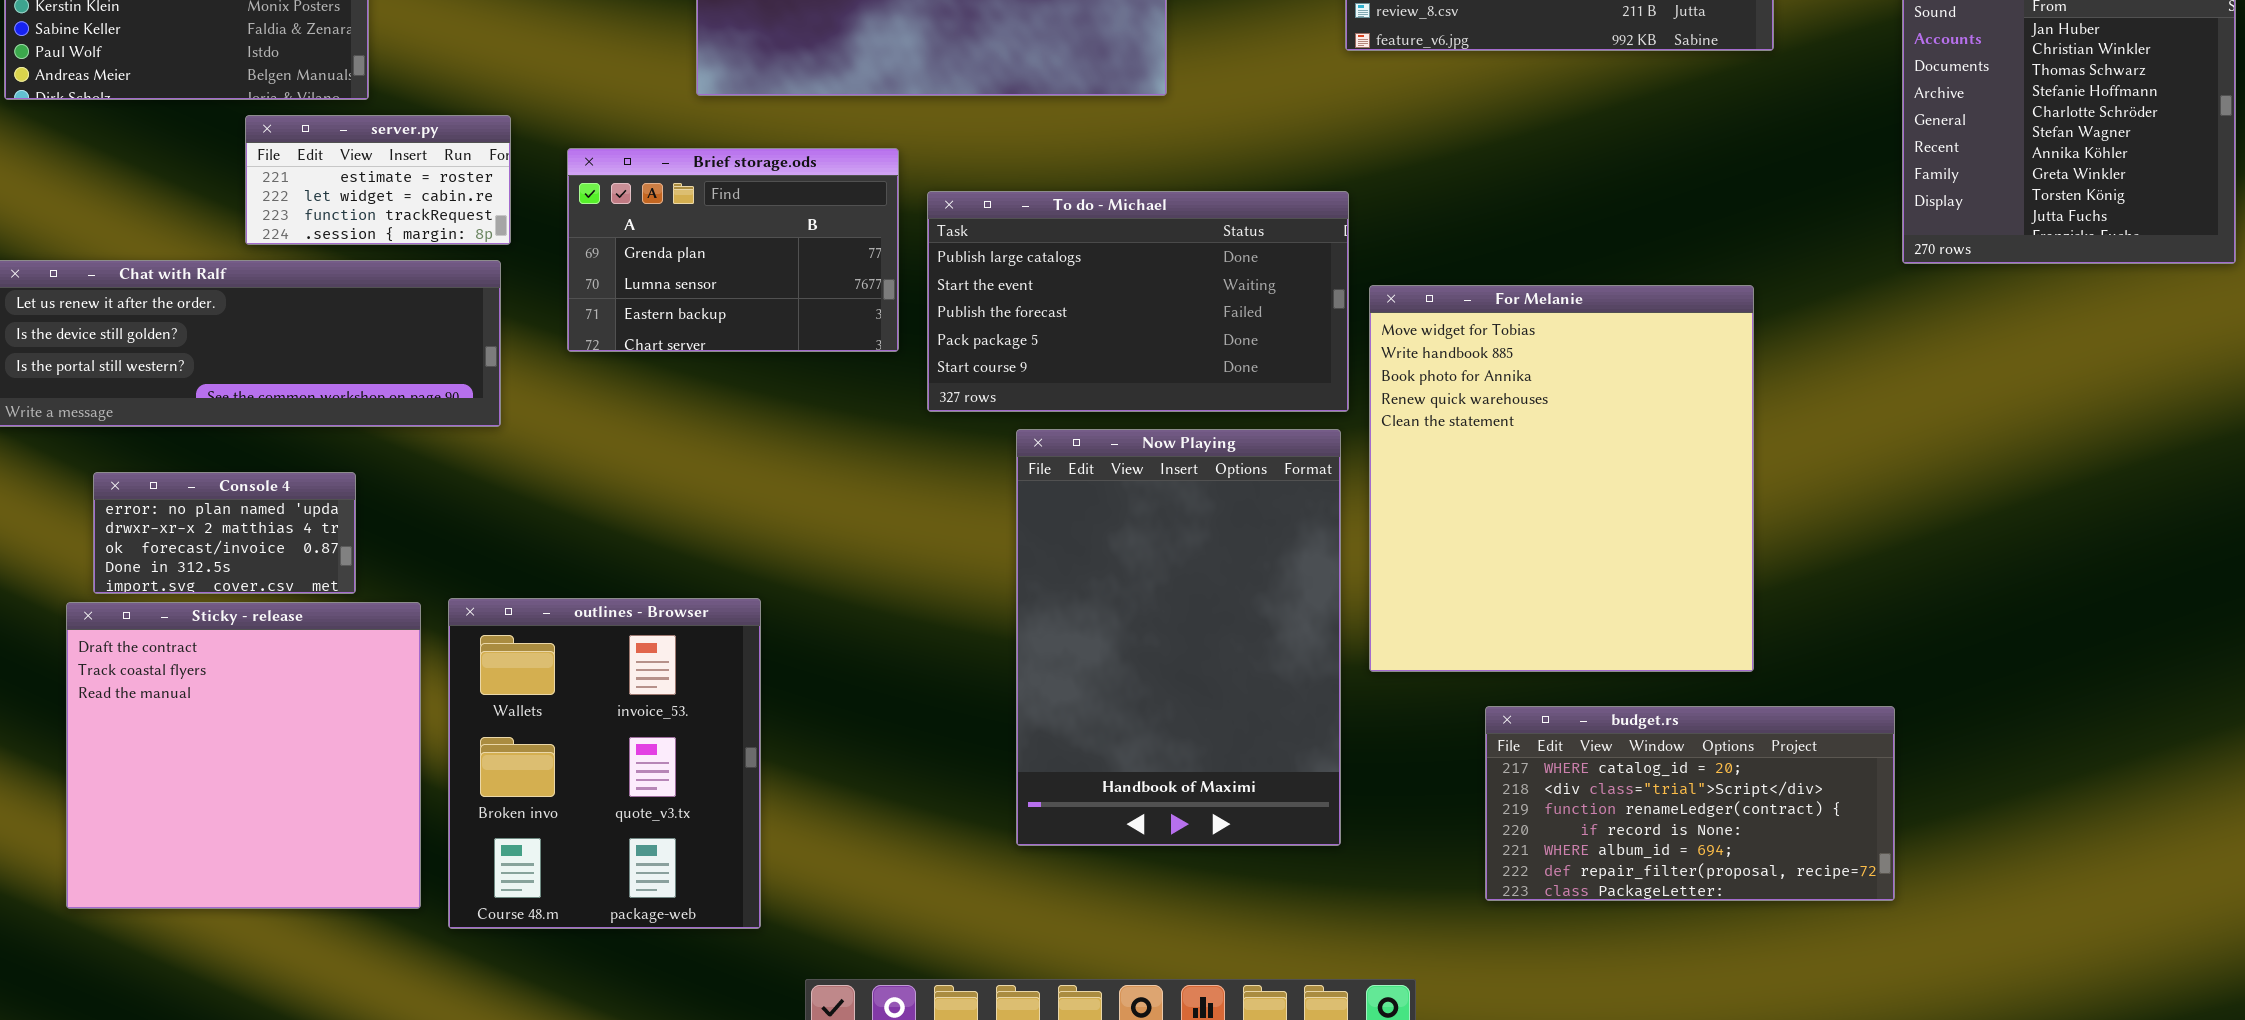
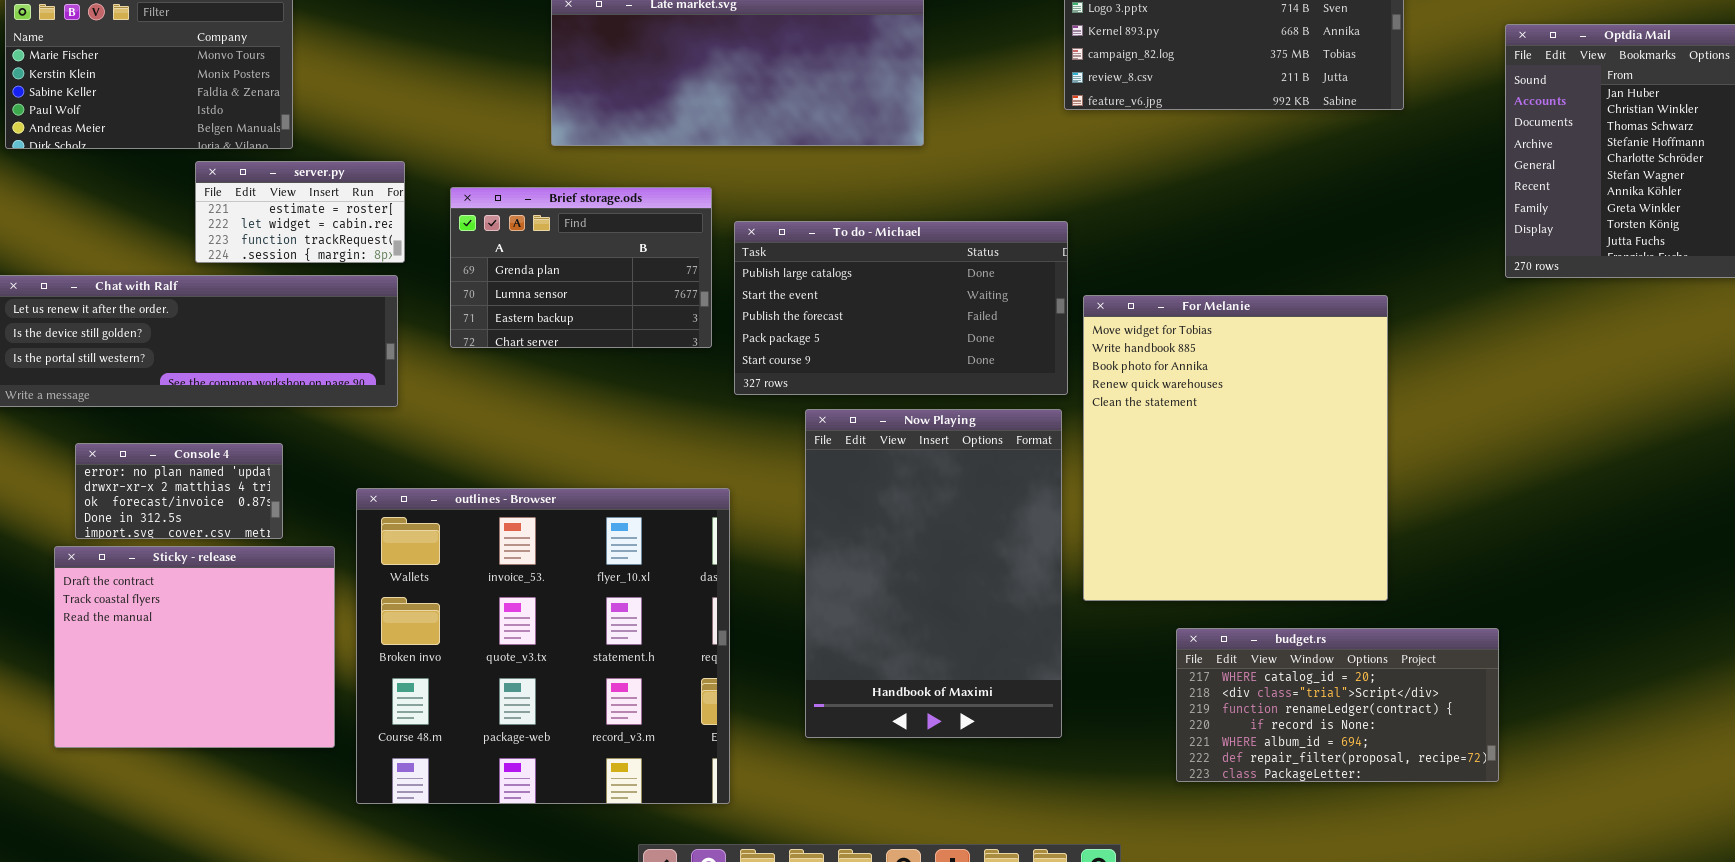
outlines - Browser: [448,598,761,929] -> [356,488,730,804], resized
Sticky - release: [66,602,421,909] -> [54,546,335,748], resized

